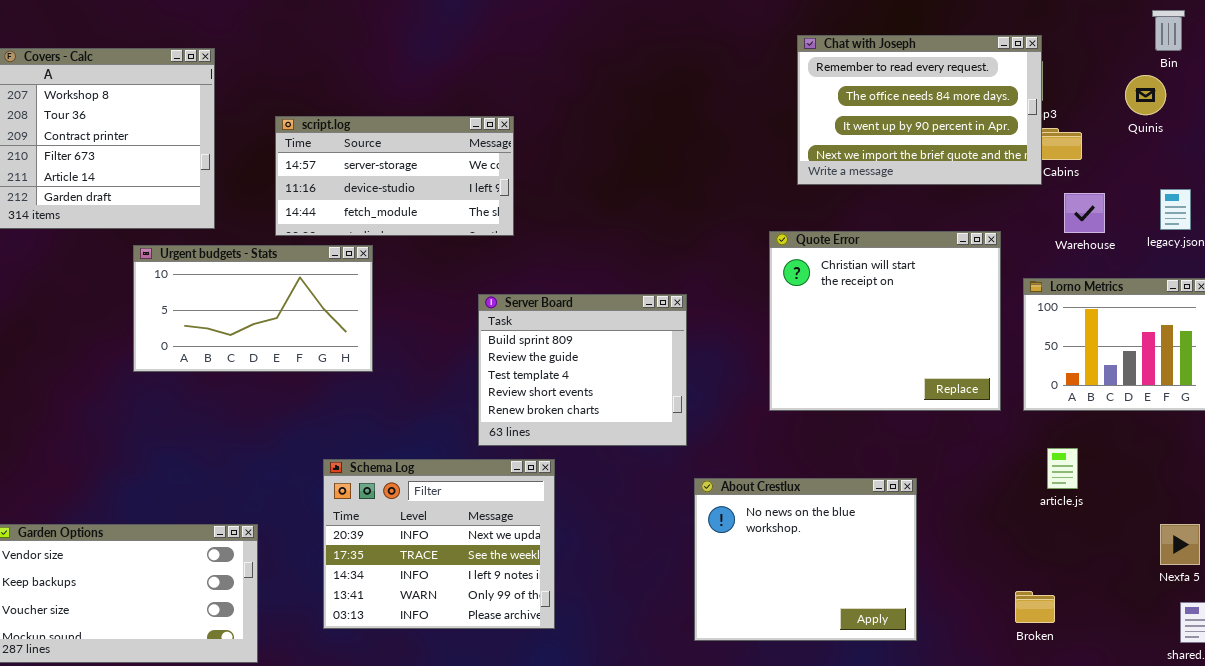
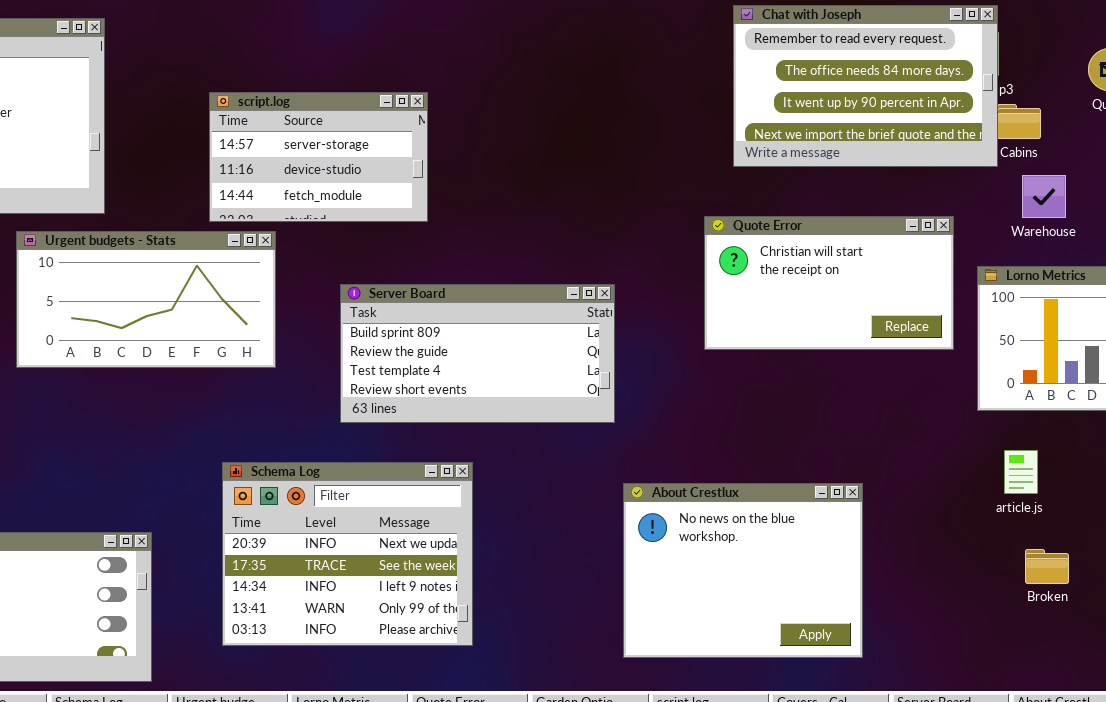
script.log: [275,116,514,236] -> [209,92,428,222], resized
Quote Error: [769,231,1001,411] -> [704,216,954,350], resized
Server Board: [478,294,687,446] -> [340,284,615,423], resized
Broken: [1015,591,1055,623] -> [1025,549,1069,584], moved

